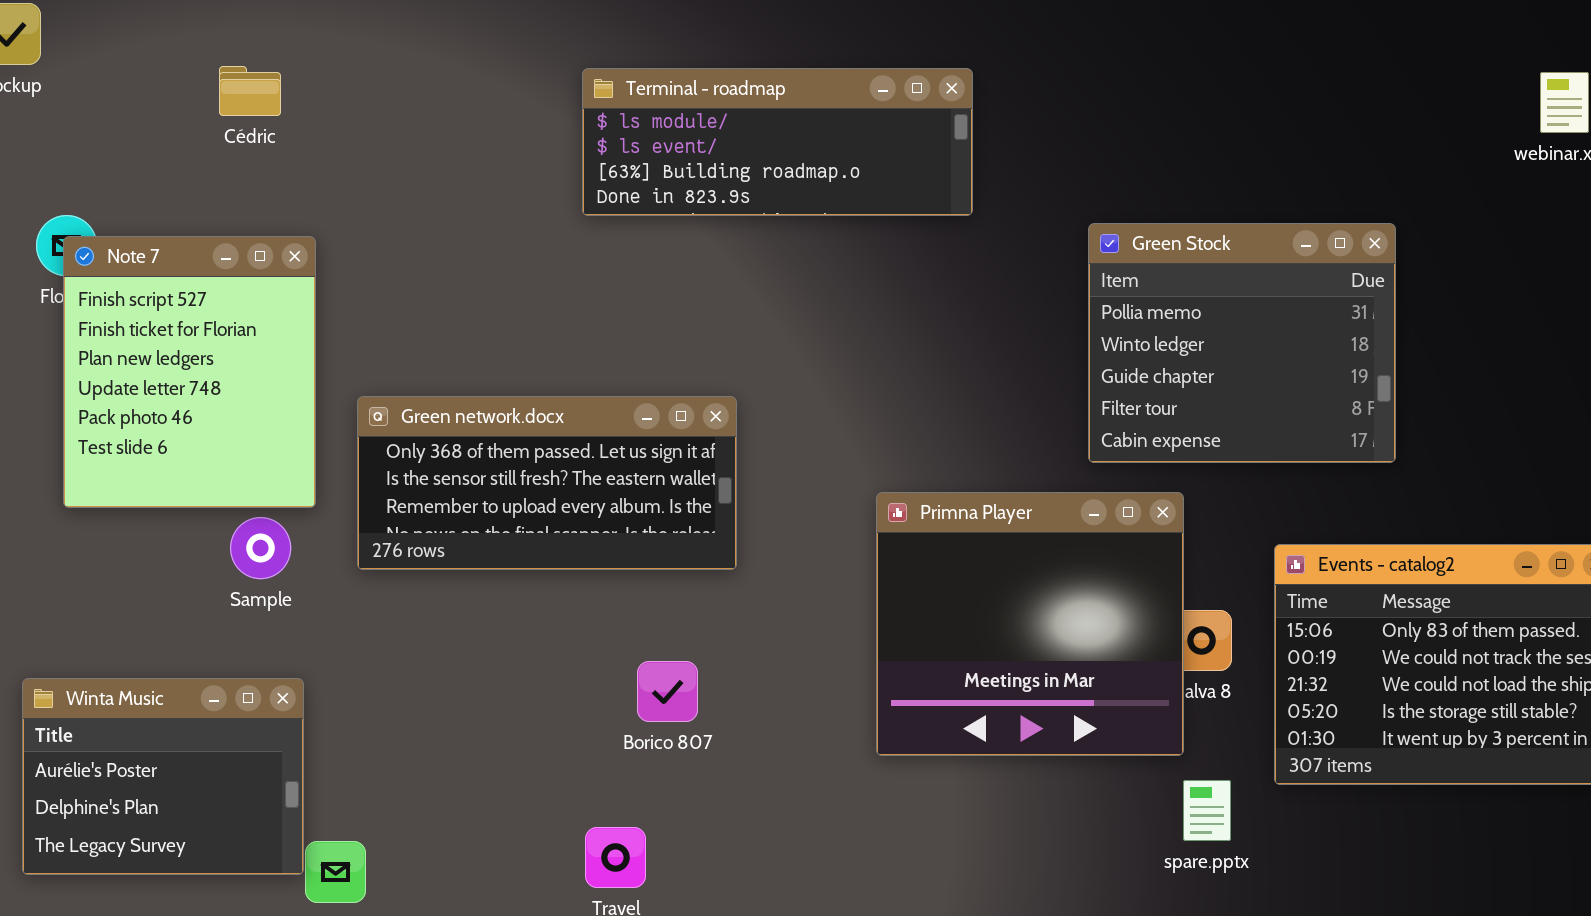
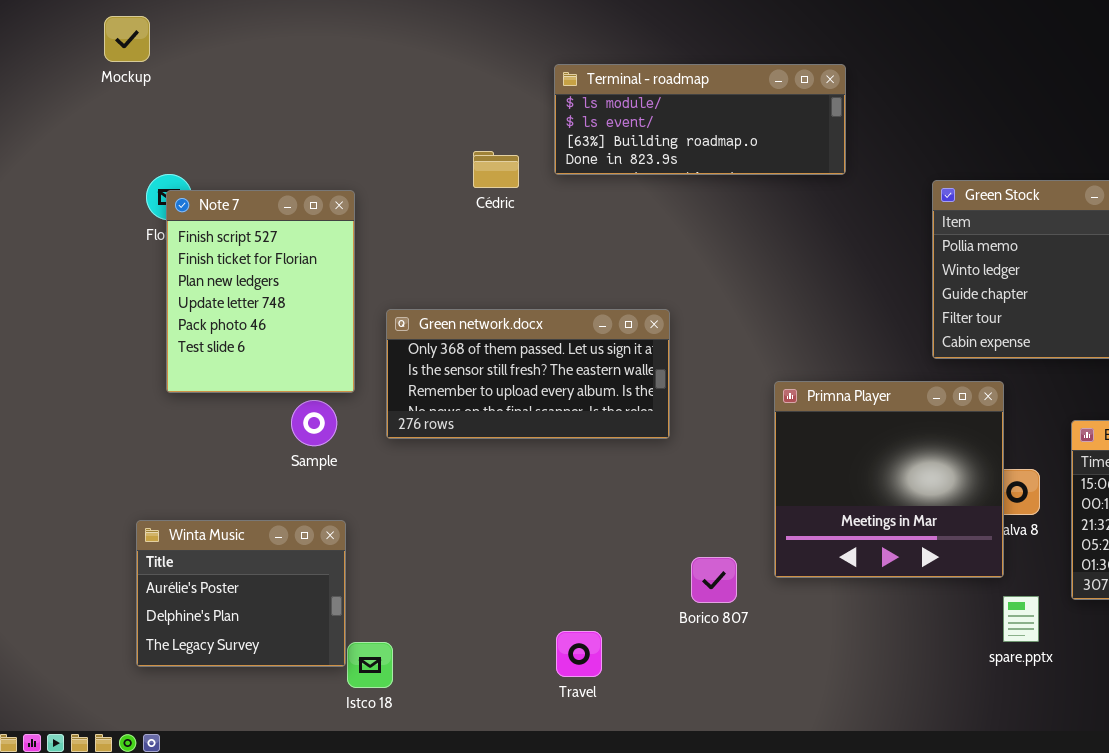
Cédric: [219,66,281,116] -> [473,151,519,188], moved
Borico 807: [637,661,698,722] -> [691,557,737,603], moved

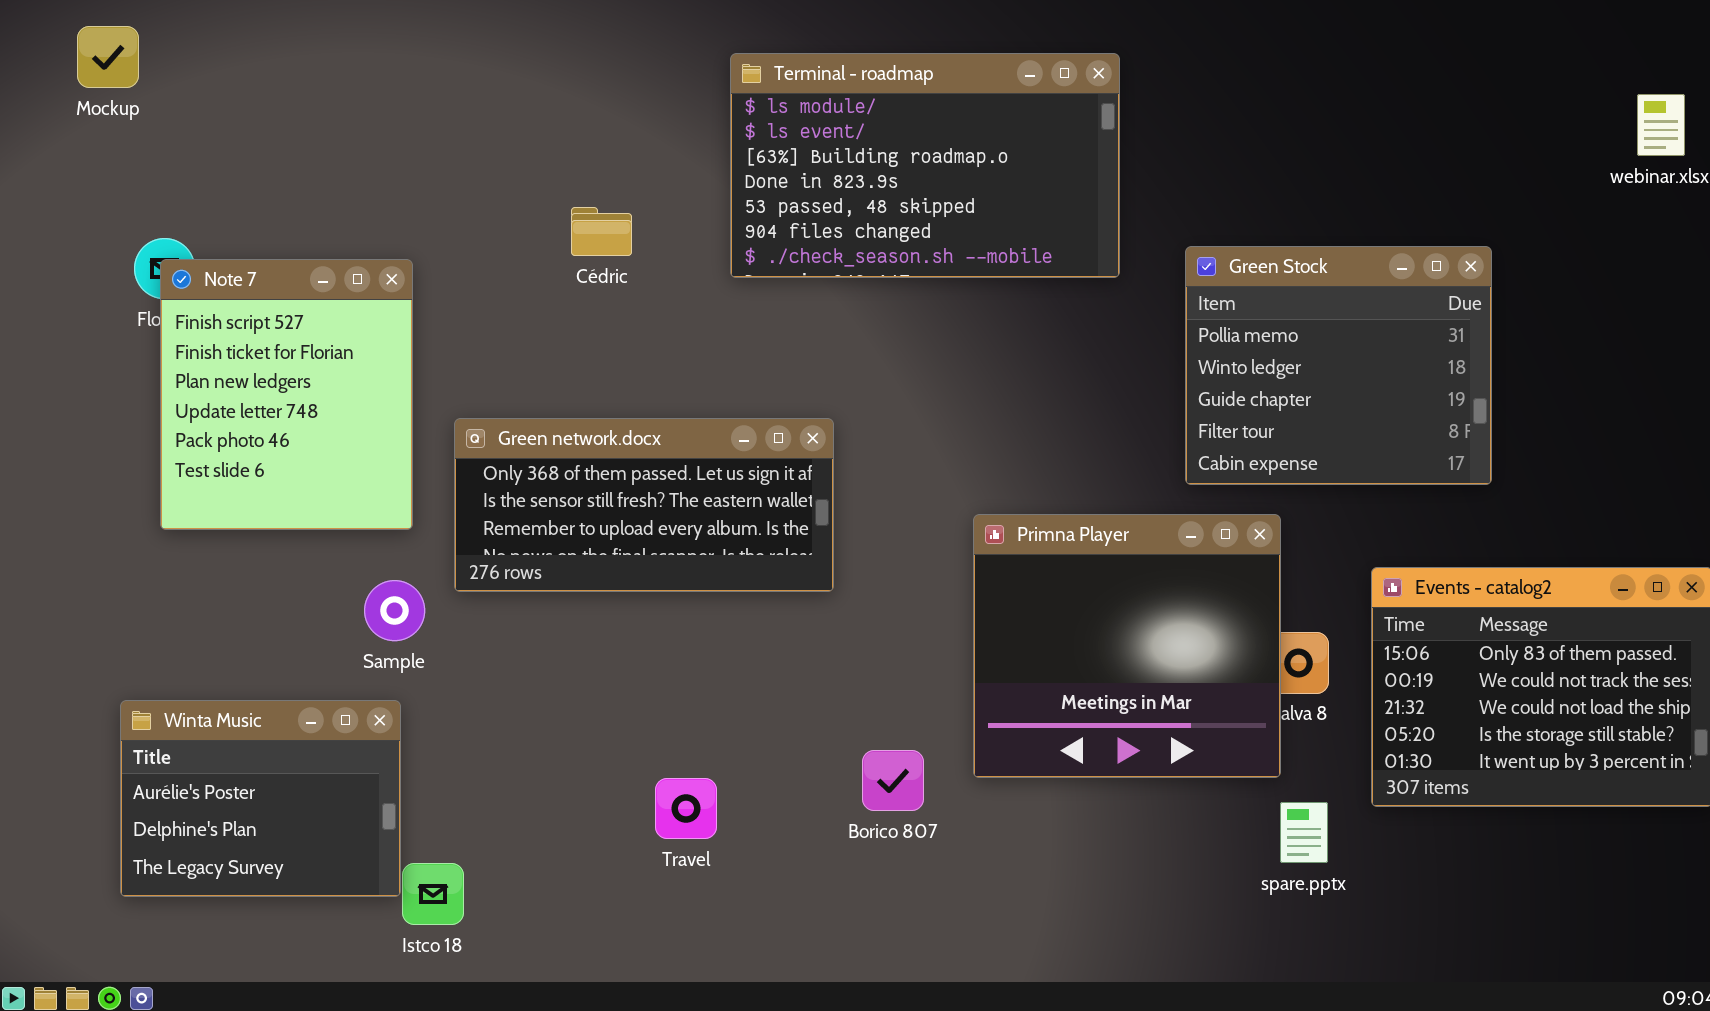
Terminal - roadmap: [554,64,846,175] -> [730,53,1120,278], moved, resized
Sample: [291,400,337,446] -> [364,580,425,641], moved
Travel: [556,631,602,677] -> [655,778,717,839], moved

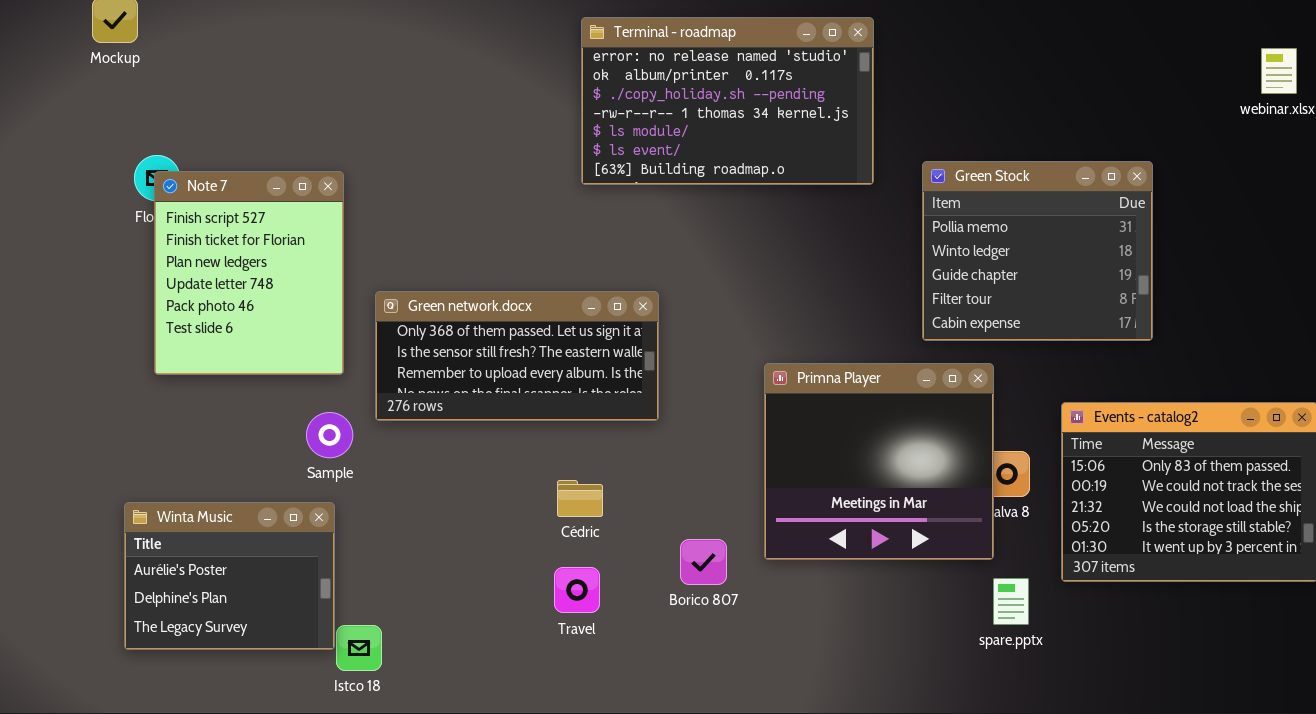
Terminal - roadmap: [730,53,1120,278] -> [581,17,874,185], scrolled up 4 rows
Cédric: [571,207,632,256] -> [557,480,603,517], moved
Travel: [655,778,717,839] -> [554,567,600,613], moved

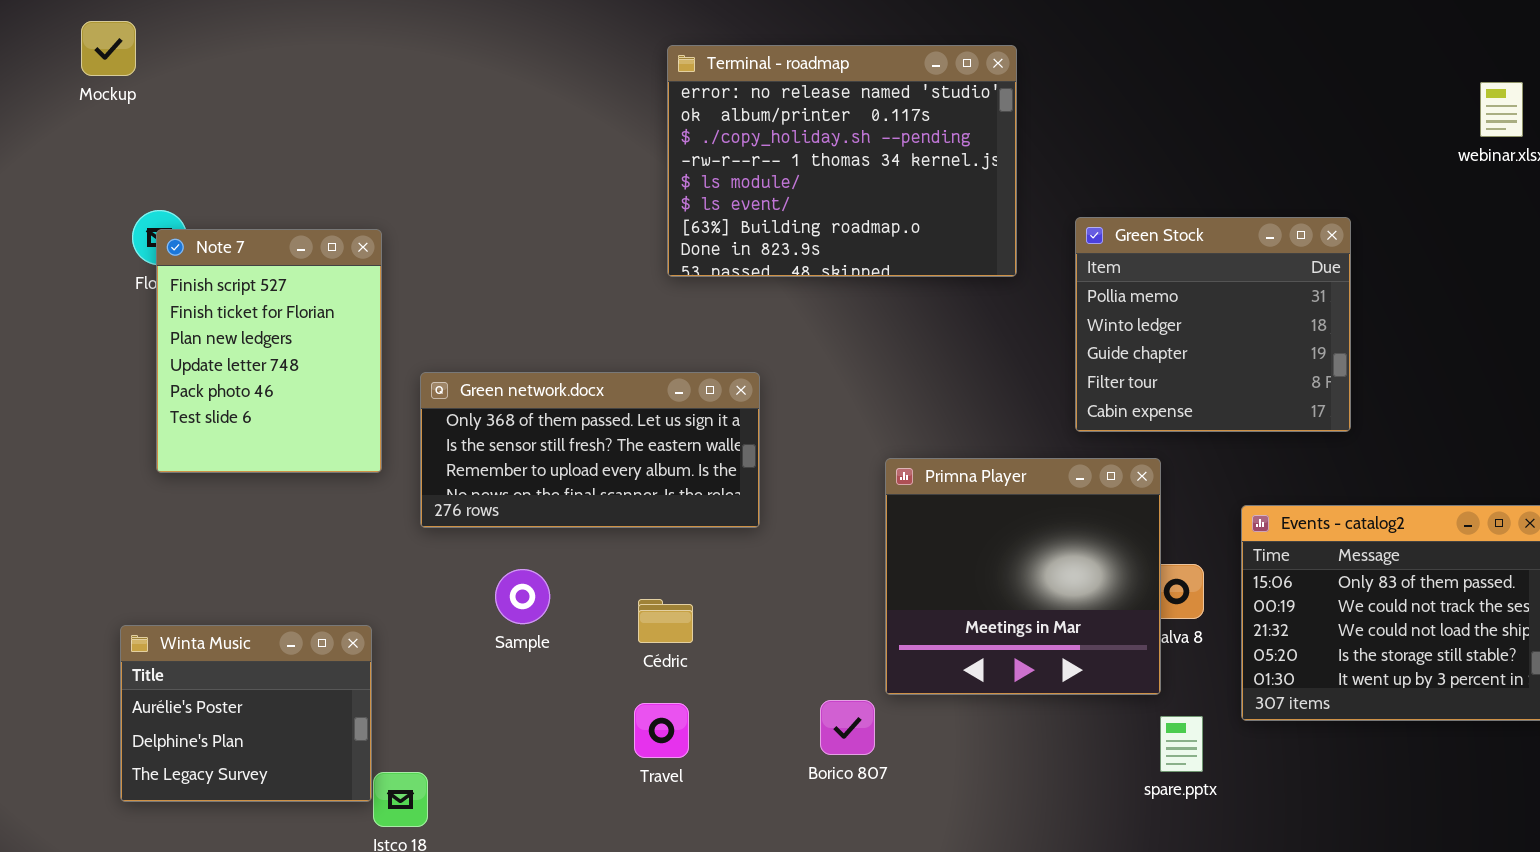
Terminal - roadmap: [581,17,874,185] -> [667,45,1017,277], resized
Sample: [306,412,353,458] -> [495,569,550,624], moved
Borico 807: [680,539,727,585] -> [820,700,875,755], moved

